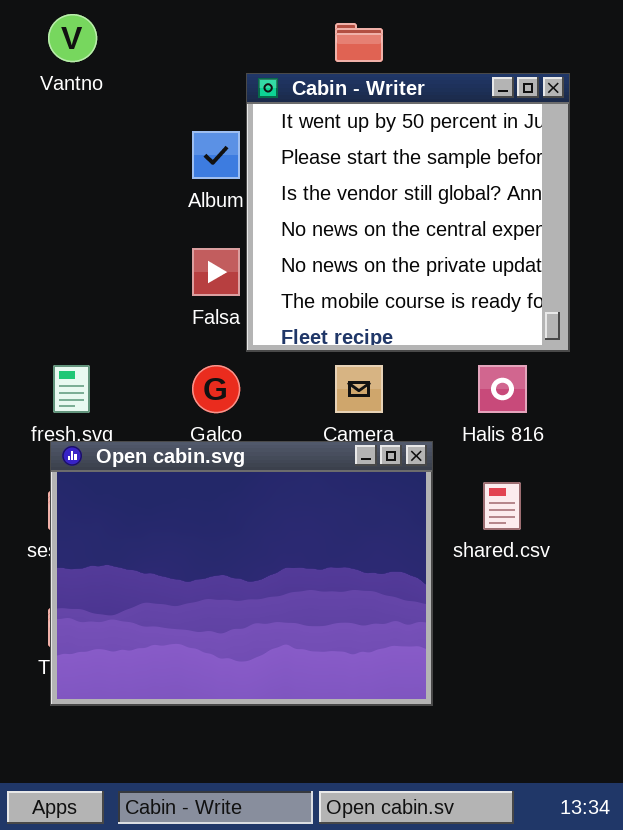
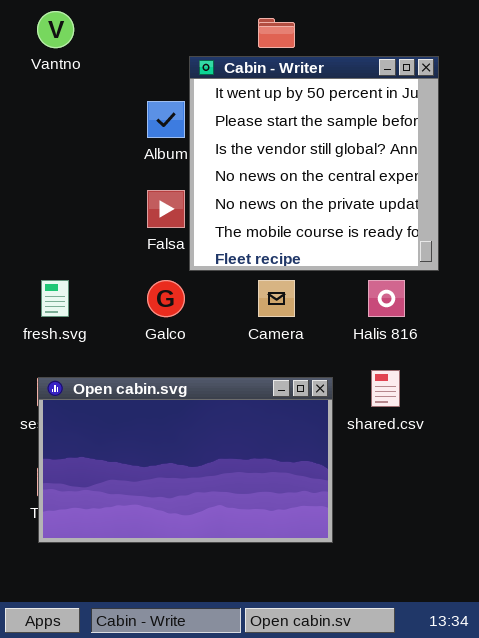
Open cabin.svg: [50,441,433,706] -> [38,377,333,543], resized

